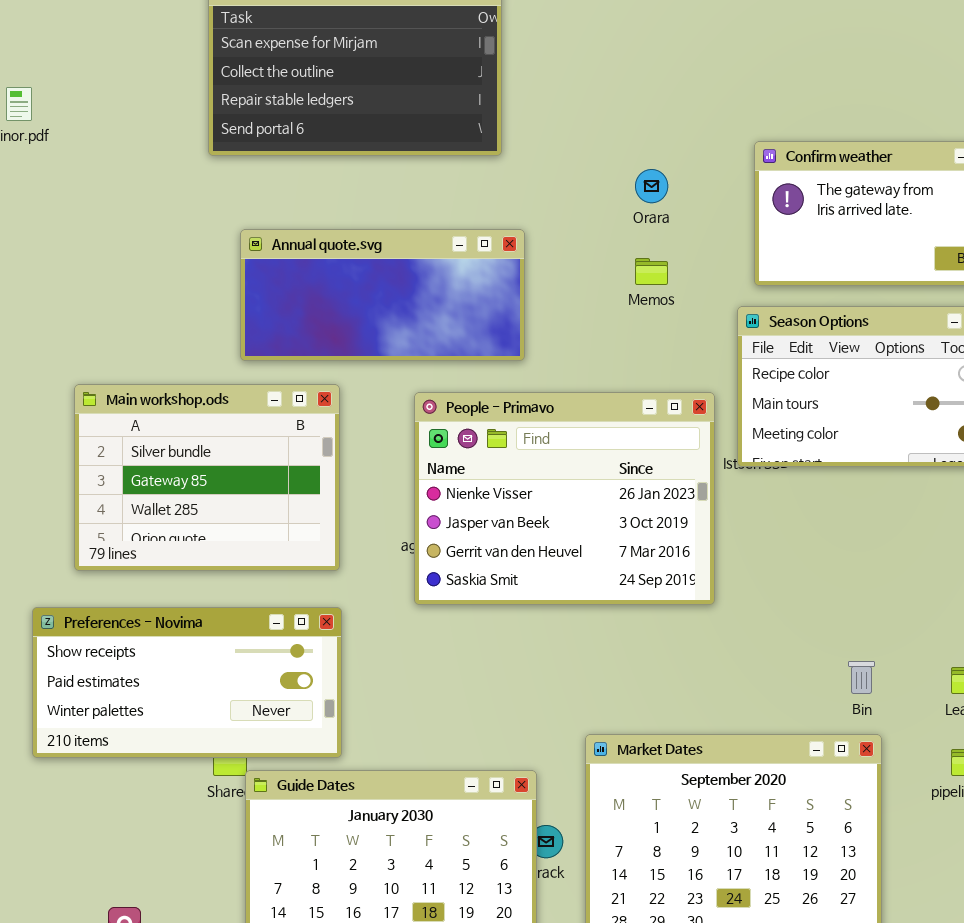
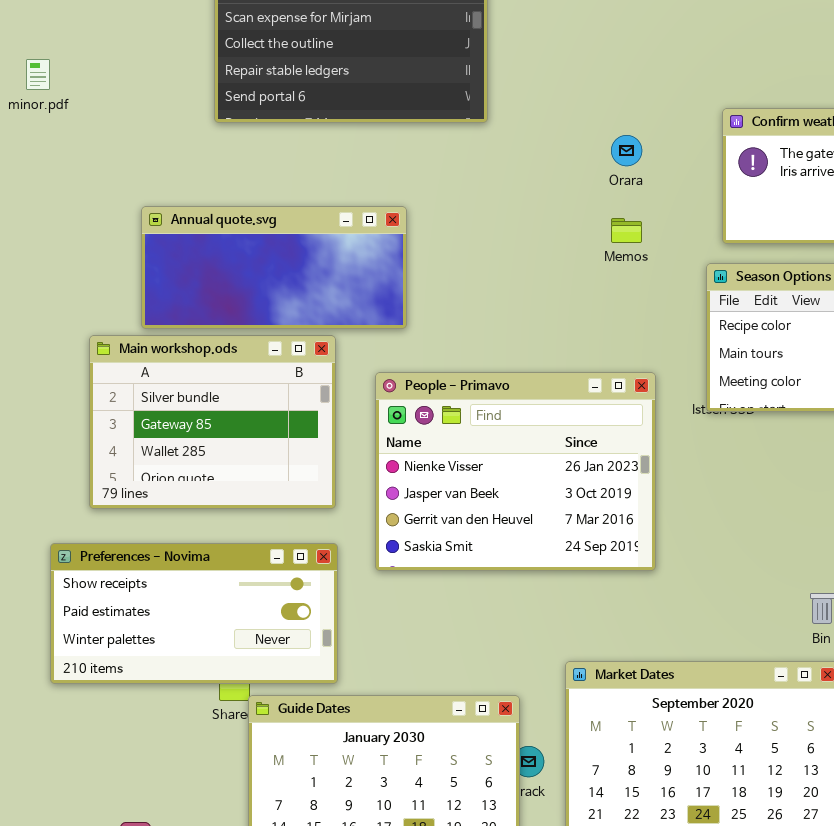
Annual quote.svg: [240,229,525,361] -> [141,206,407,329], moved
People - Primavo: [414,392,715,605] -> [375,372,656,571], moved

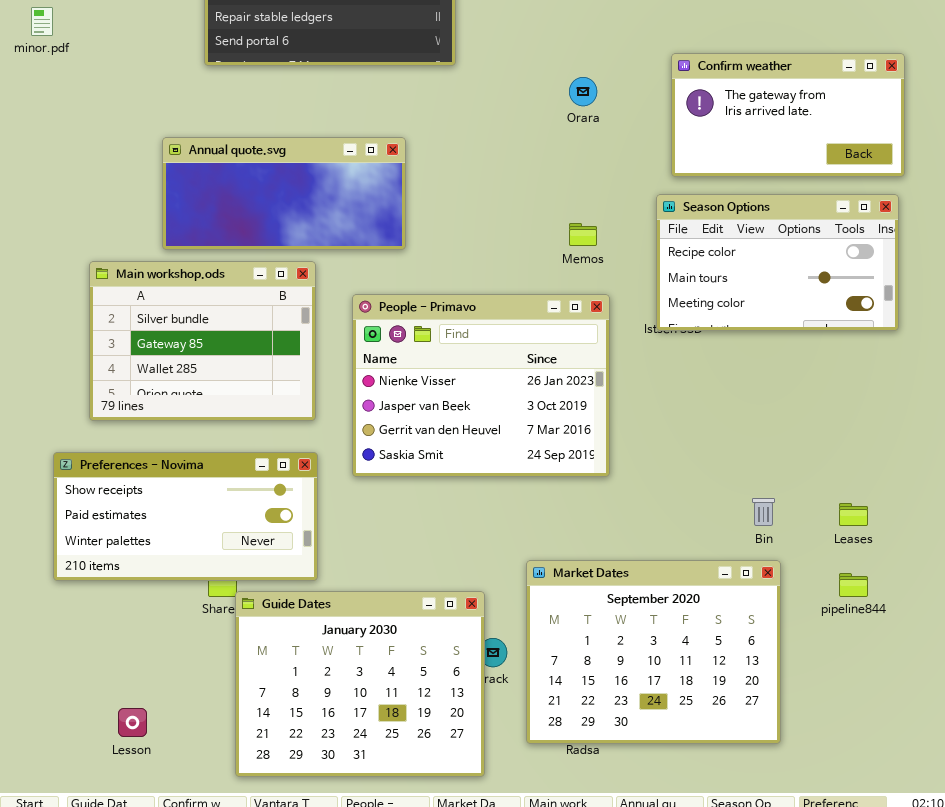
Annual quote.svg: [141,206,407,329] -> [162,137,406,250], moved
Memos: [611,218,642,243] -> [569,223,597,246], moved

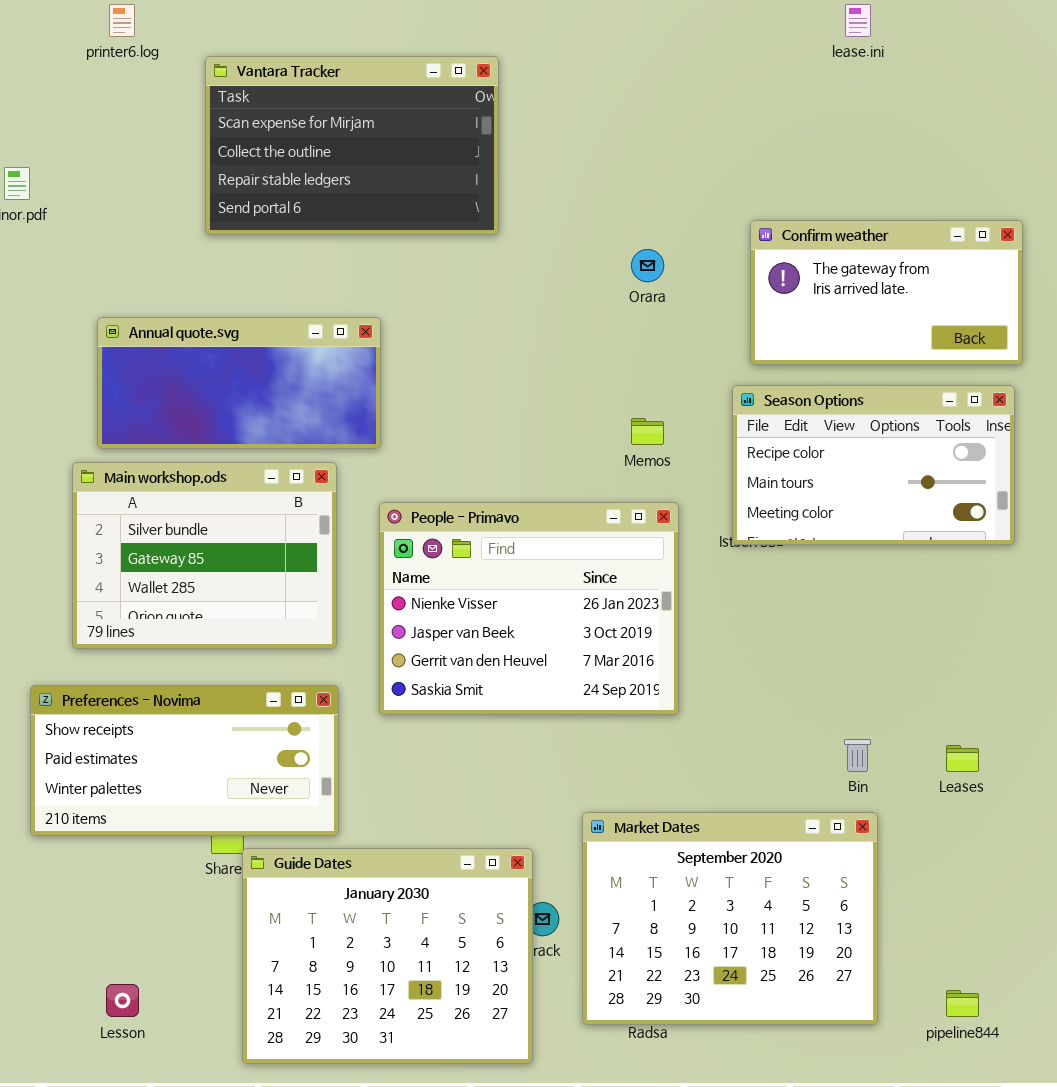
Annual quote.svg: [162,137,406,250] -> [97,317,381,449], moved
pipeline844: [839,573,868,597] -> [946,990,979,1017], moved

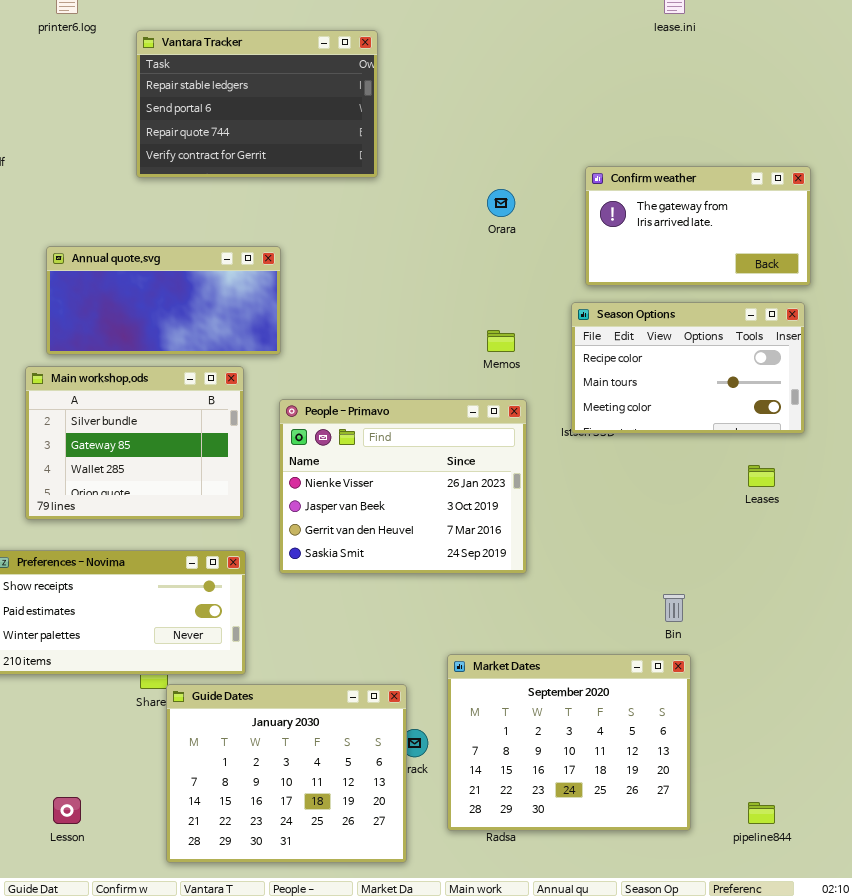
Vantara Tracker: [205,56,499,235] -> [136,30,378,178], scrolled down 2 rows
Leases: [946,745,979,772] -> [748,465,775,487], moved

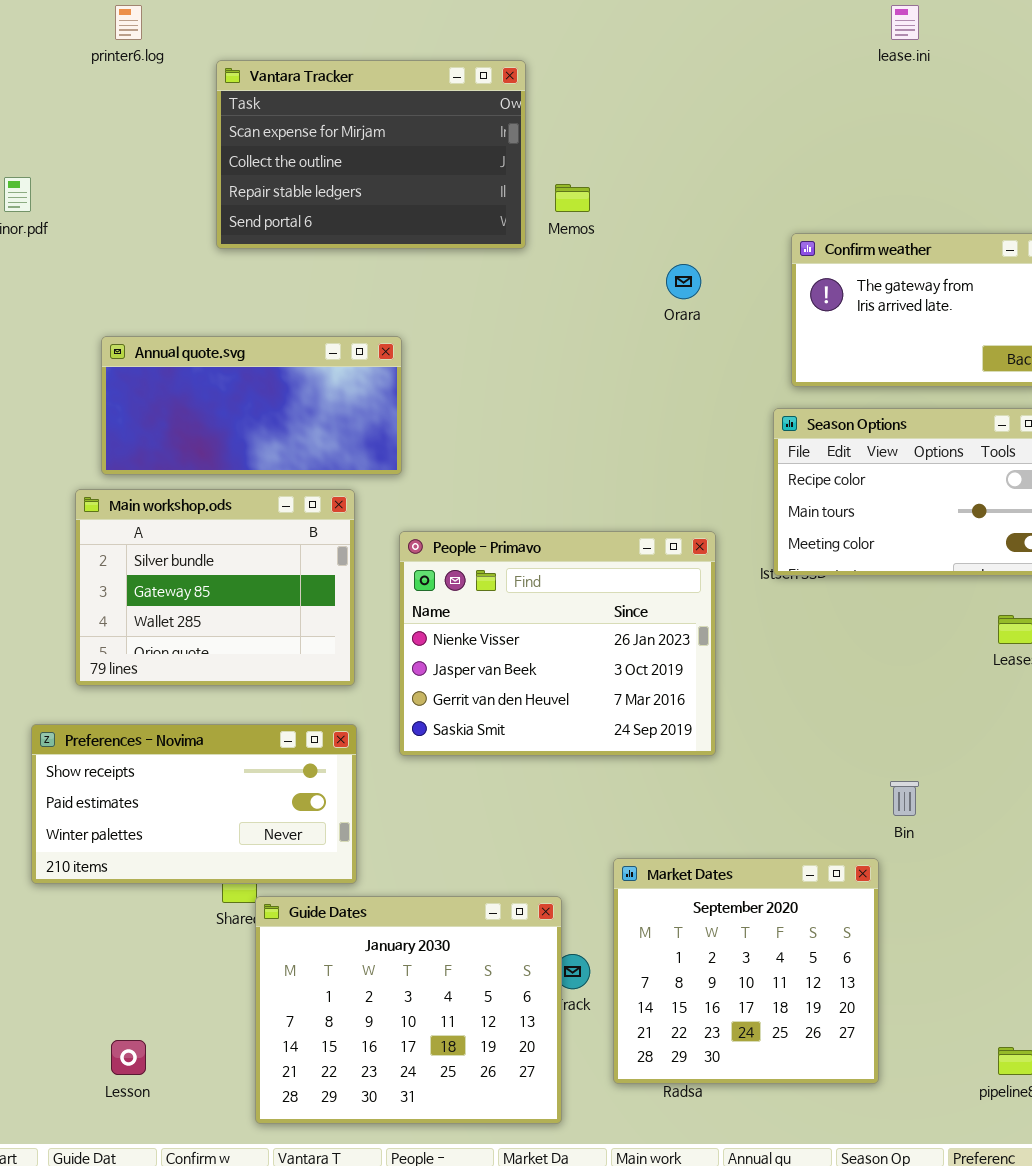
Vantara Tracker: [136,30,378,178] -> [216,60,526,249], scrolled up 2 rows
Memos: [487,330,515,352] -> [555,184,590,212], moved
Market Dates: [447,654,691,831] -> [613,858,879,1084], resized

